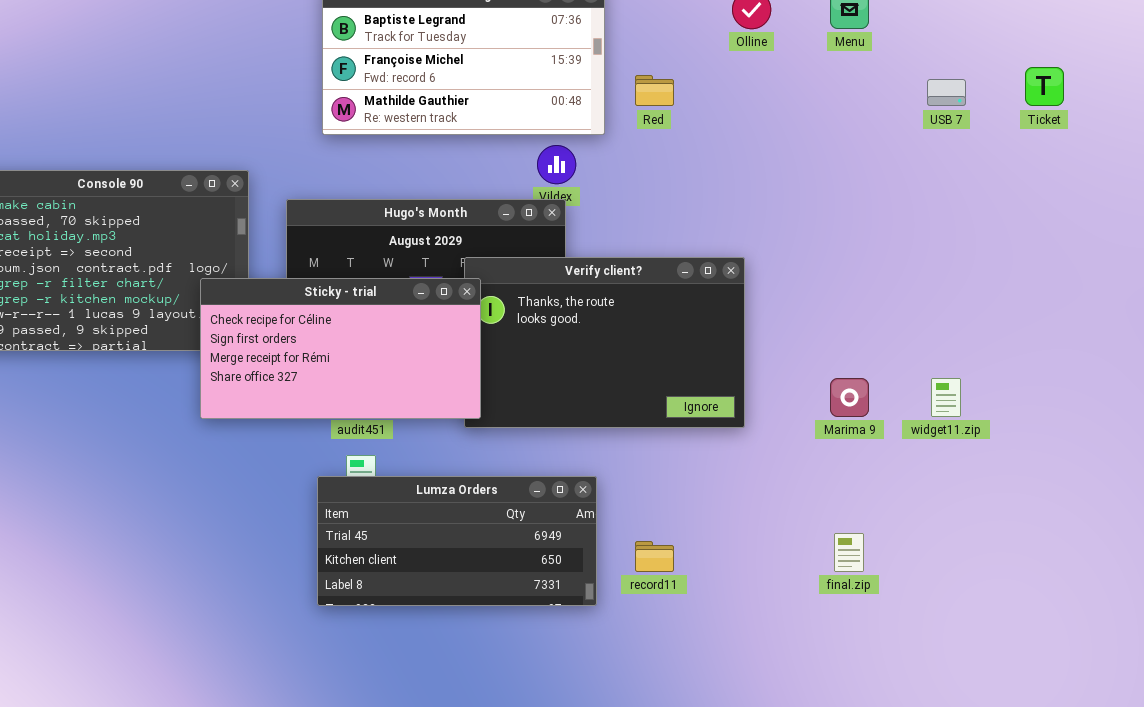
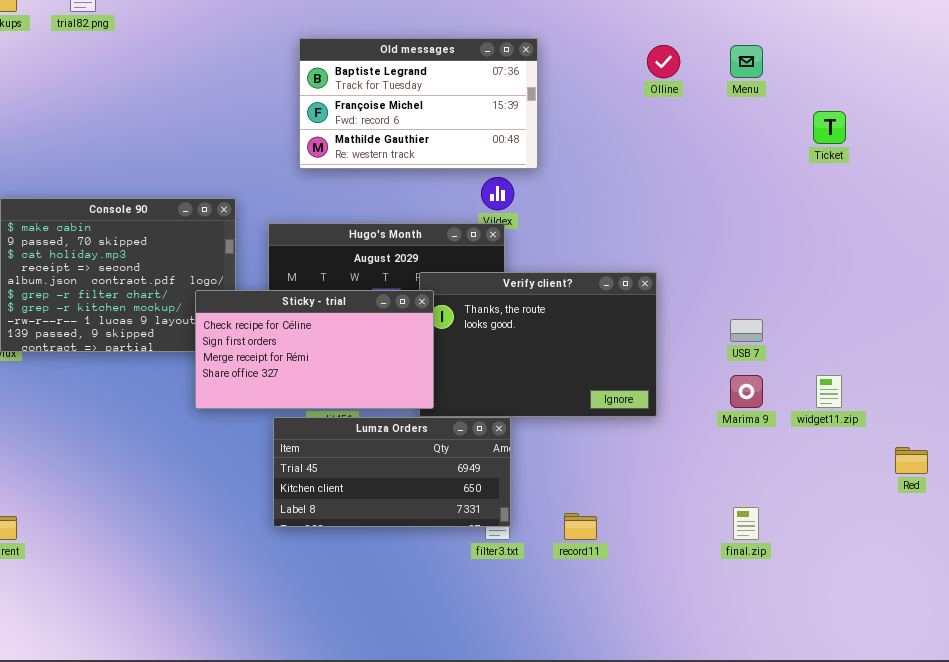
Ticket: [1025,67,1064,106] -> [813,111,846,144], moved
Red: [635,75,674,106] -> [895,447,928,474], moved
USB 7: [927,79,966,106] -> [730,319,763,342], moved
Lumza Orders: [317,476,597,606] -> [273,417,511,527], moved

